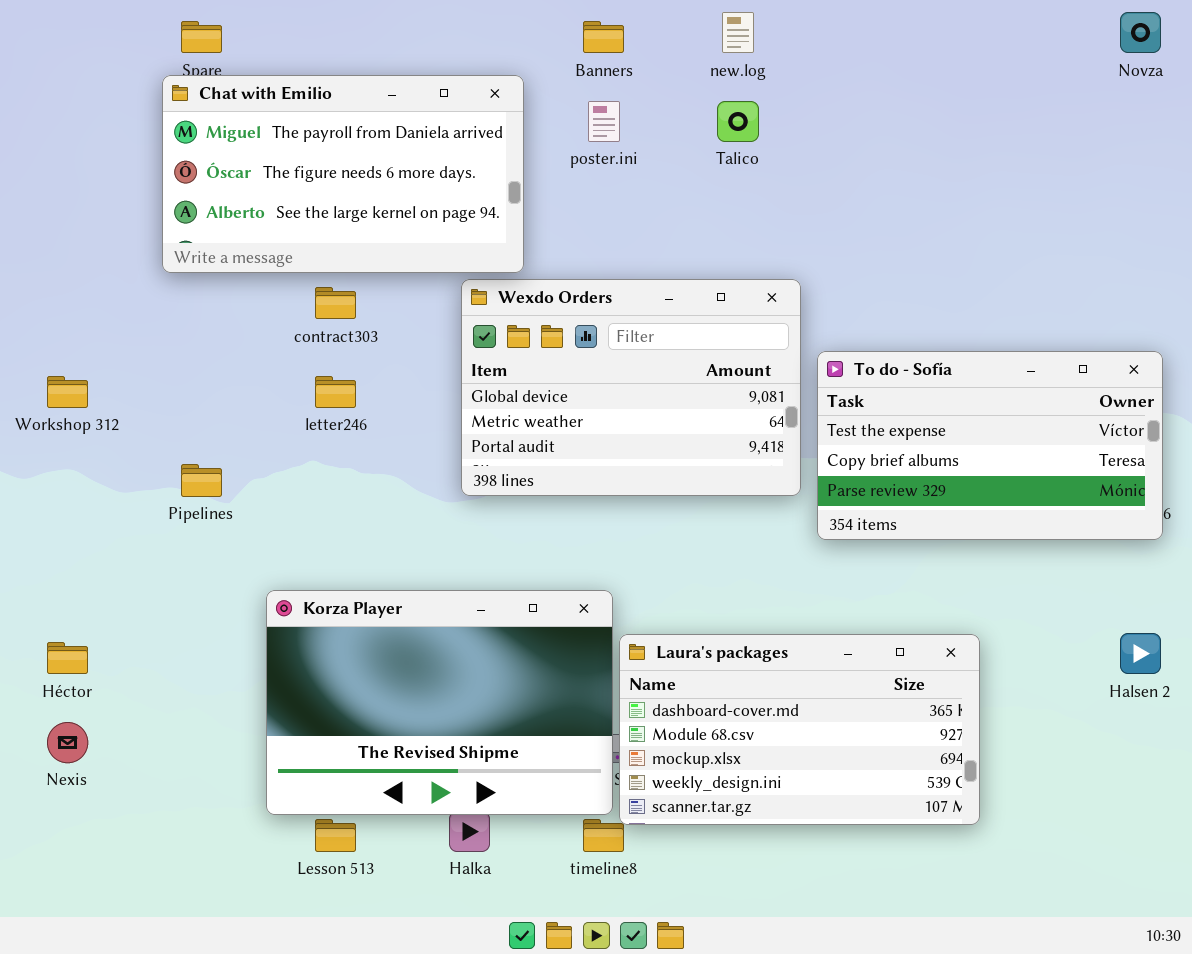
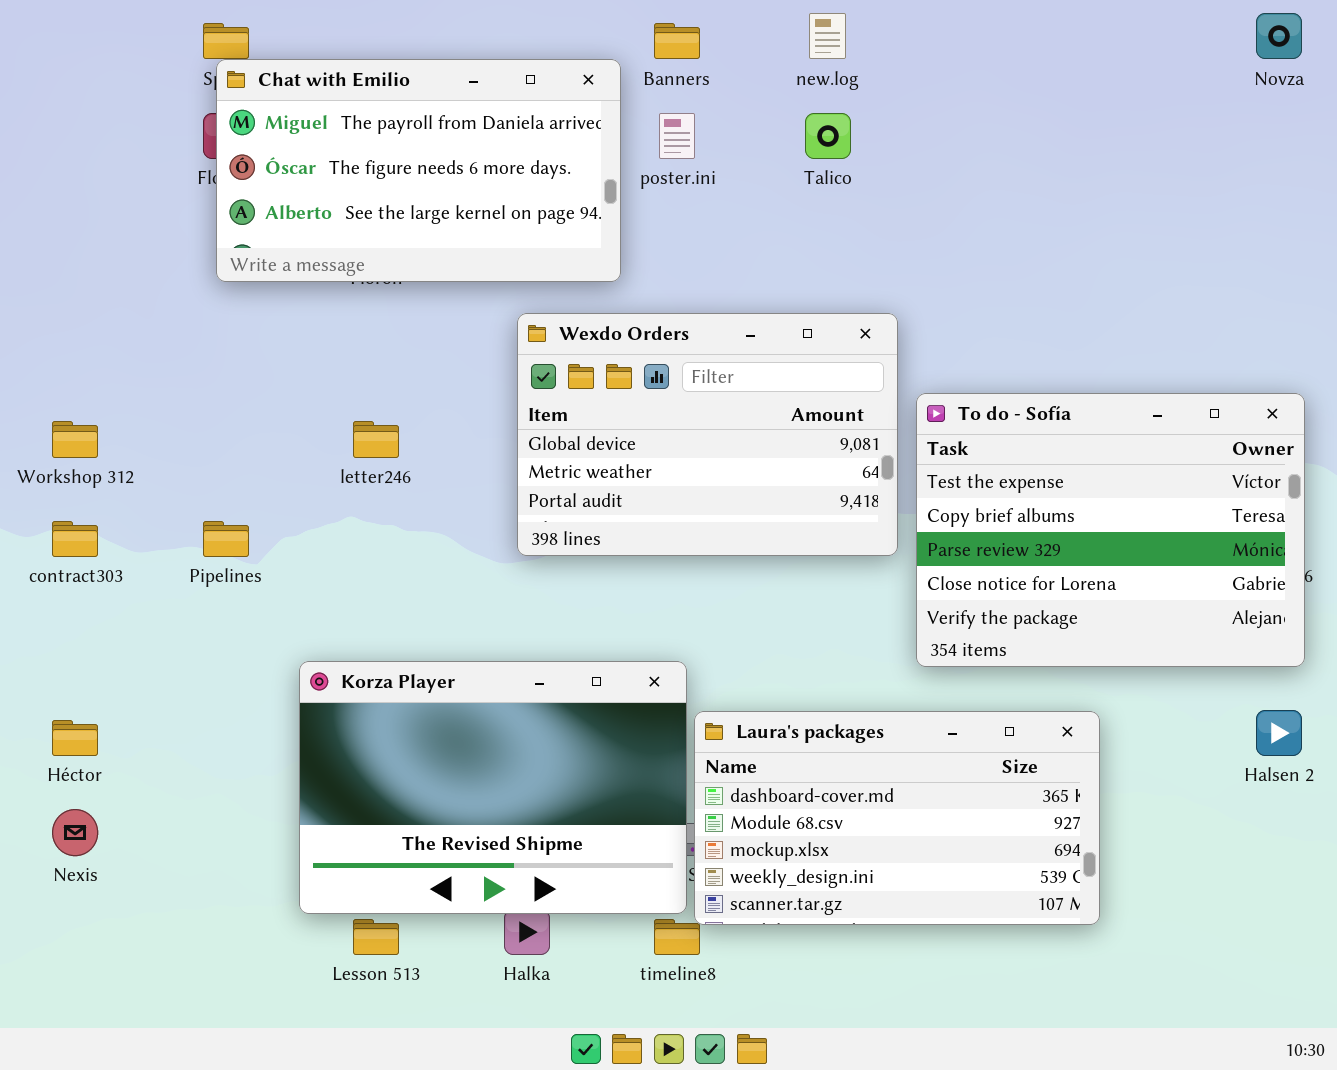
Chat with Emilio: [162,75,524,273] -> [216,59,621,282], moved
contract303: [315,287,356,319] -> [52,521,98,557], moved
To do - Sofía: [817,351,1163,540] -> [916,393,1305,667], resized

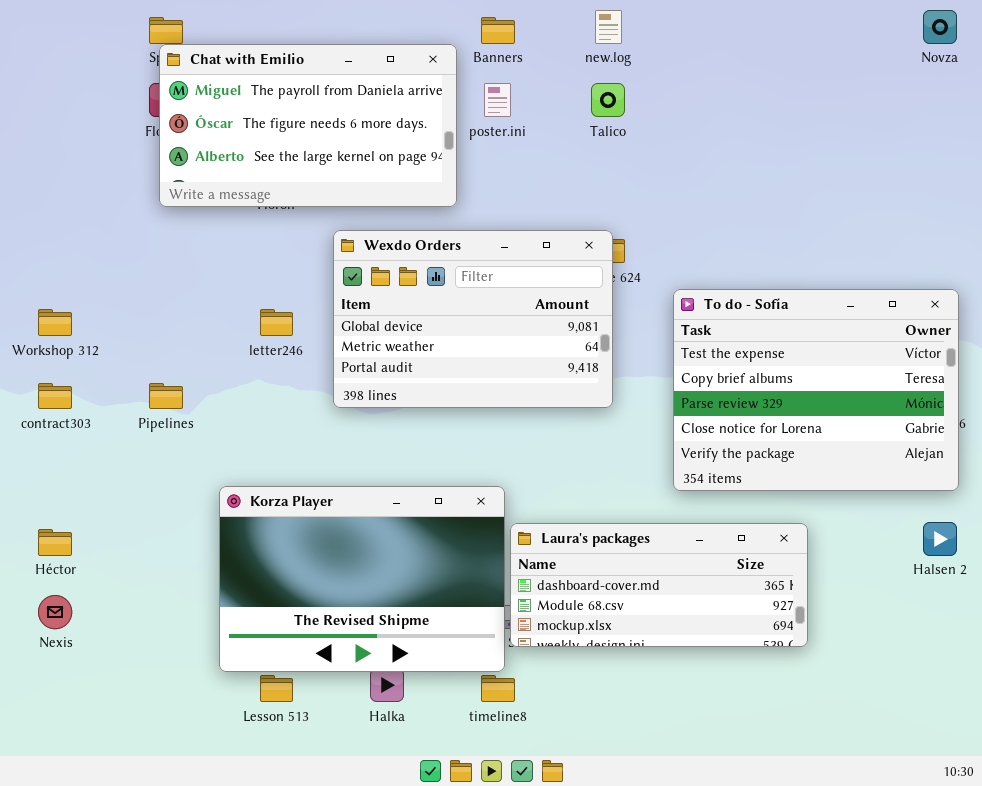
Wexdo Orders: [517,313,898,556] -> [333,230,613,408], moved
Laura's packages: [694,711,1100,925] -> [510,523,808,647], resized

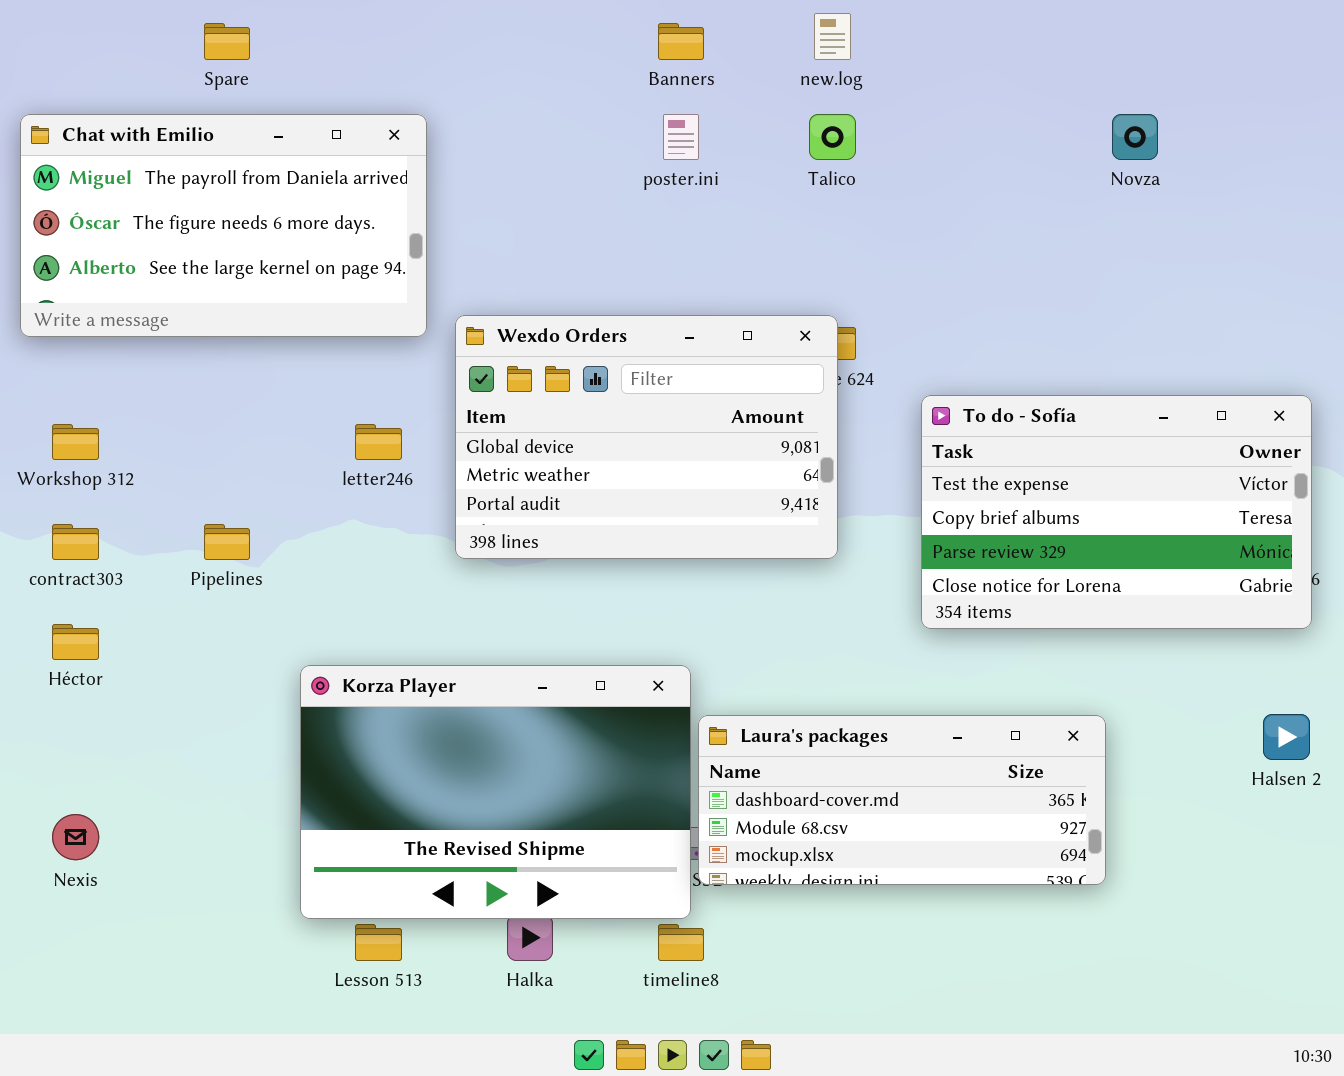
Novza: [923,10,957,44] -> [1112,114,1158,160], moved
Chat with Emilio: [159,44,457,207] -> [20,114,427,337], moved
To do - Sofía: [673,289,959,491] -> [921,395,1312,629], resized
Héctor: [38,529,72,556] -> [52,624,99,660], moved

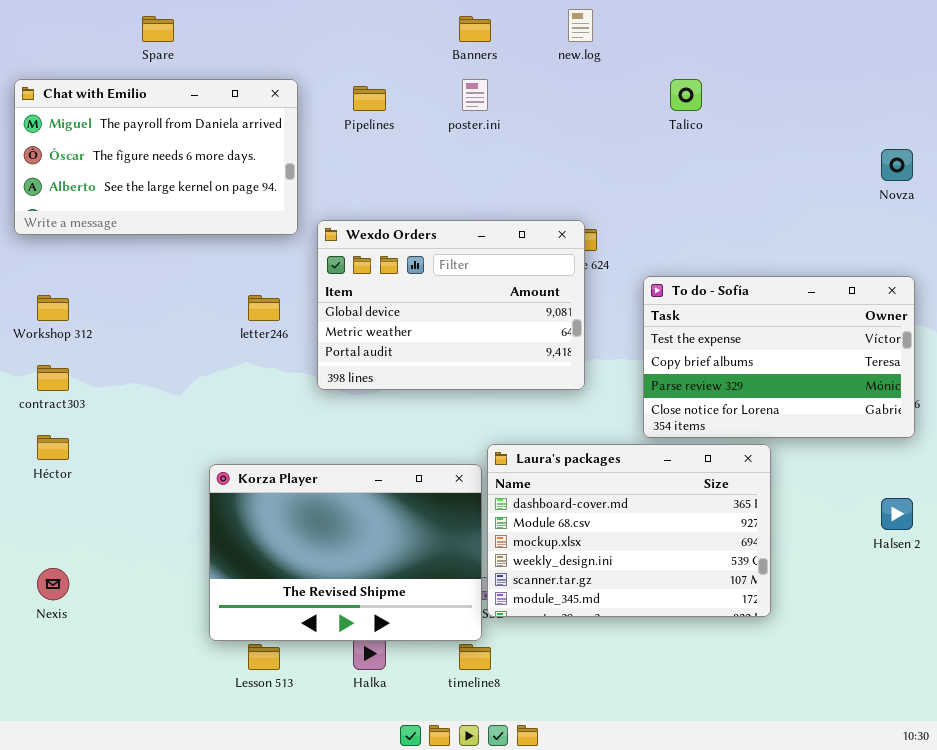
Talico: [809,114,856,160] -> [670,79,702,111], moved
Novza: [1112,114,1158,160] -> [881,149,913,181], moved
Pipelines: [204,524,250,560] -> [353,86,386,111], moved
Laura's packages: [698,715,1106,885] -> [487,444,771,617], resized

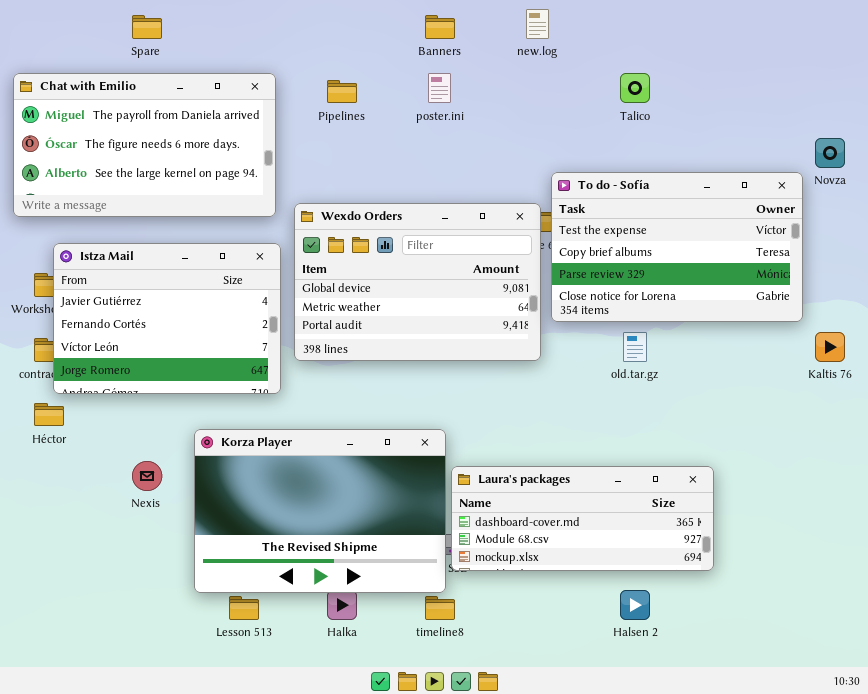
Istza Mail: none -> [53,243,281,394], opened
To do - Sofía: [643,276,915,438] -> [551,172,803,322], moved
Laura's packages: [487,444,771,617] -> [451,466,714,571], resized
Halsen 2: [881,498,913,530] -> [620,590,650,620], moved
Nexis: [37,568,69,600] -> [132,461,162,491], moved

